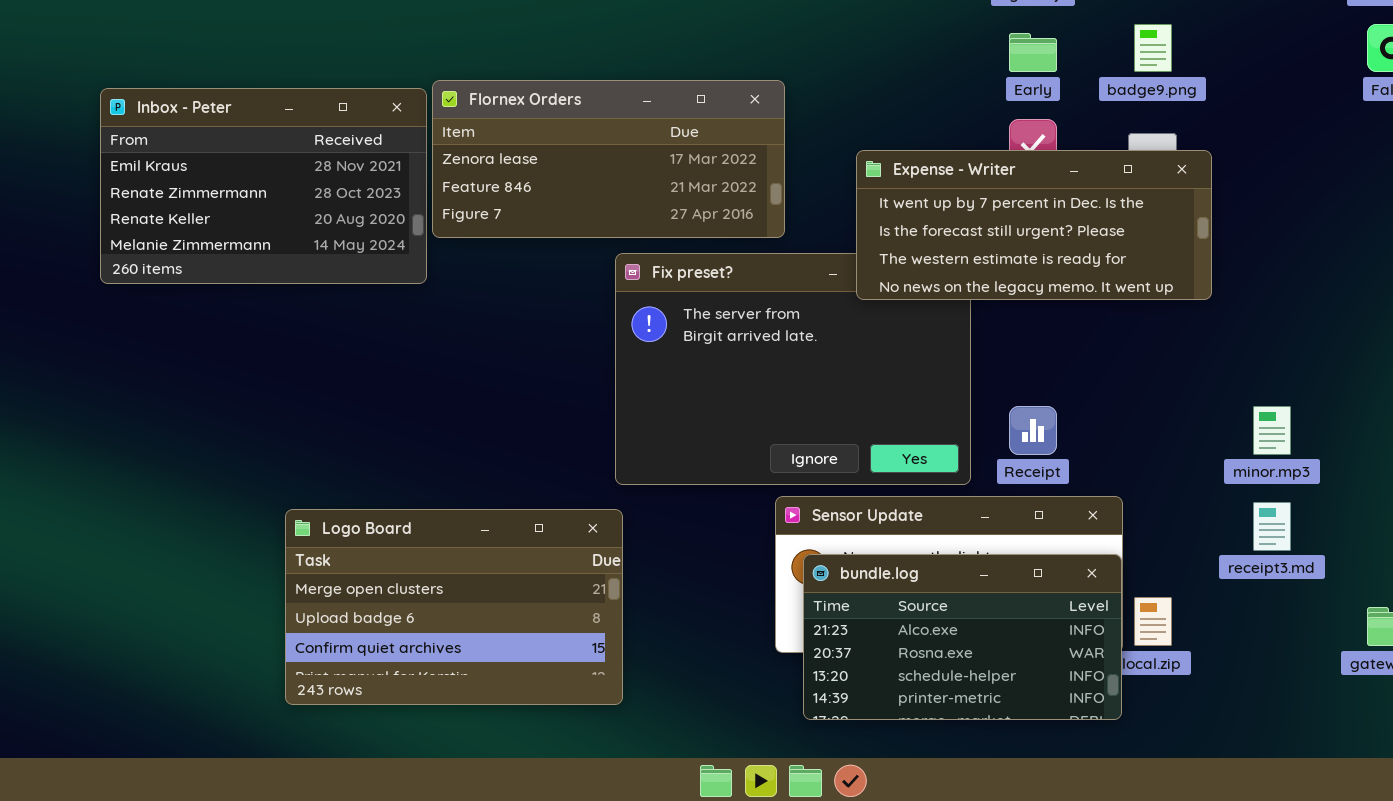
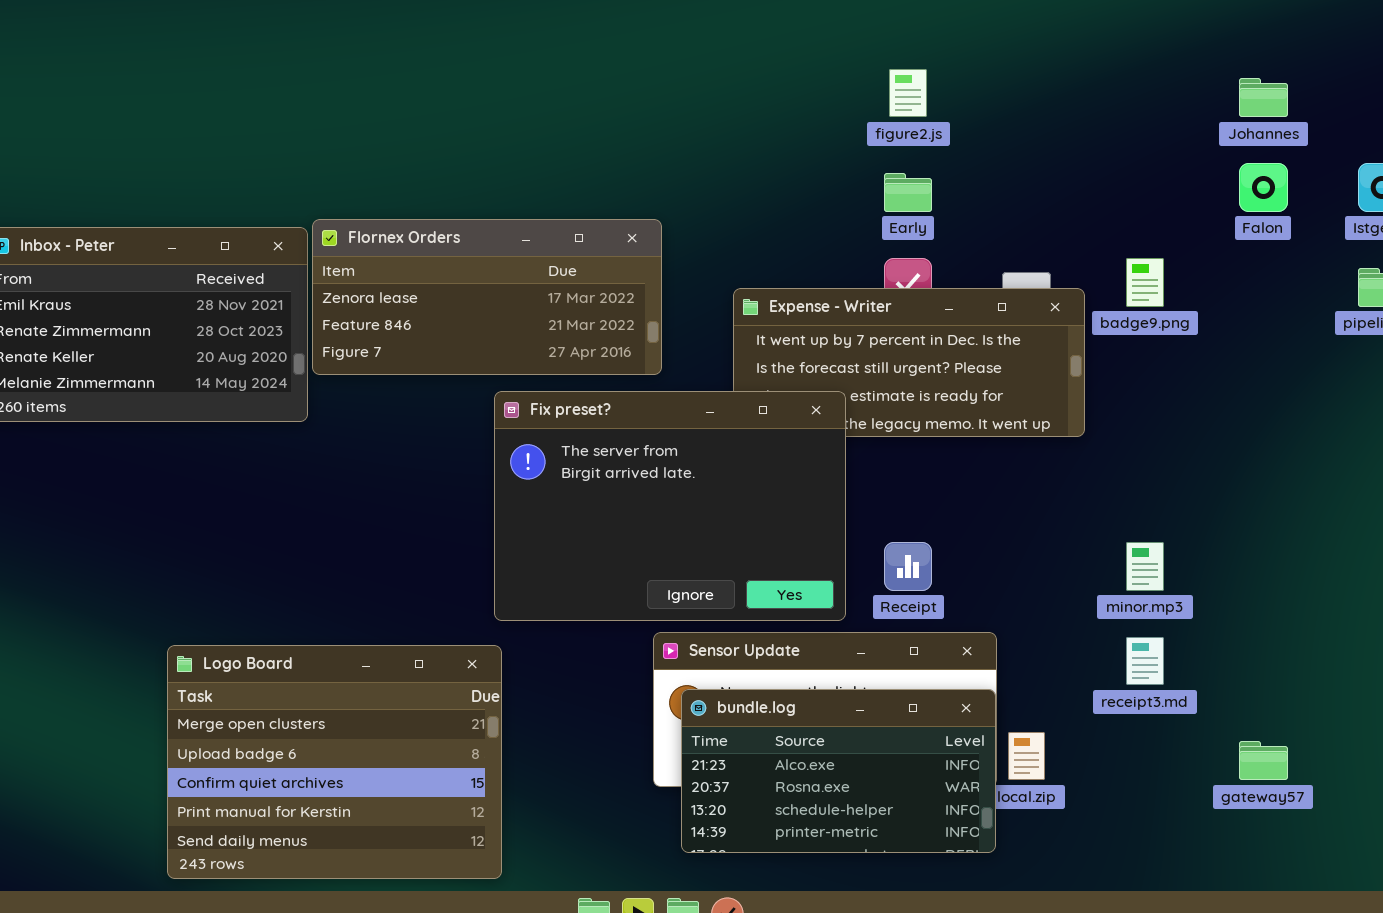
badge9.png: [1134,24,1172,72] -> [1126,258,1164,307], moved
Fix preset?: [615,253,971,485] -> [494,391,846,621], raised
Logo Board: [285,509,623,705] -> [167,645,502,879], resized

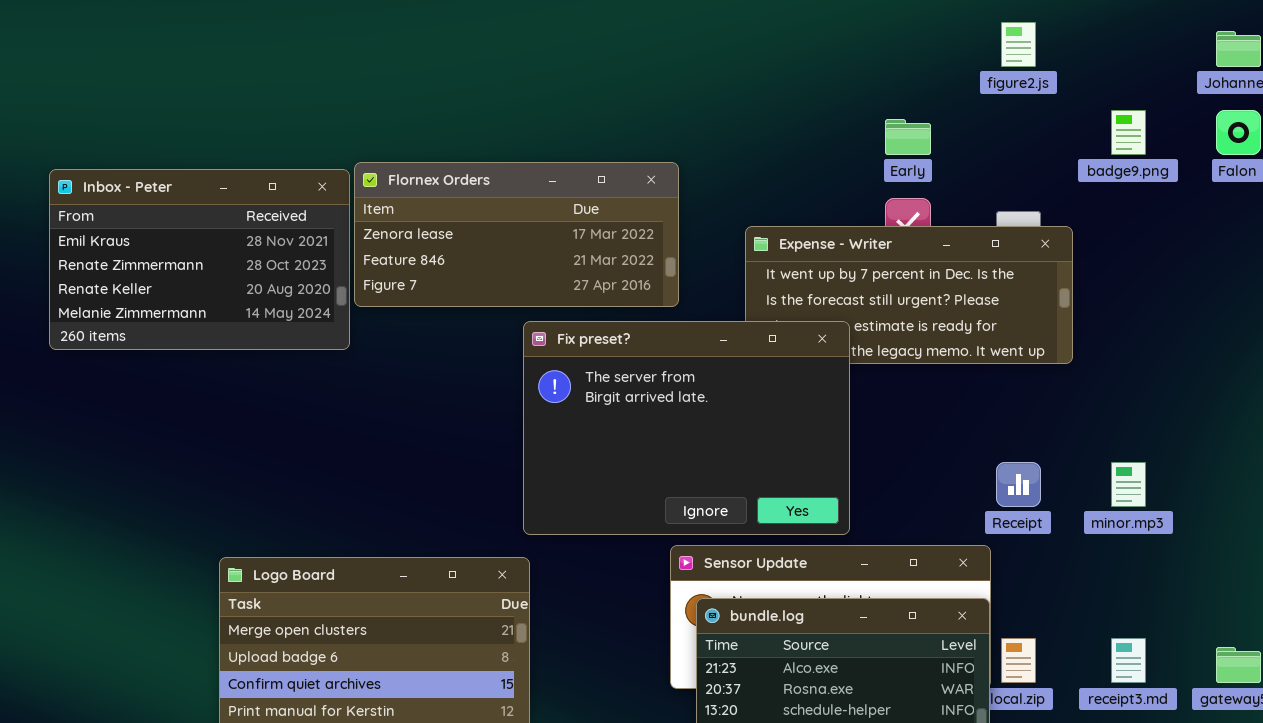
figure2.js: [889,69,927,117] -> [1001,22,1036,67], moved
badge9.png: [1126,258,1164,307] -> [1111,110,1146,155], moved
Receipt: [884,542,932,591] -> [996,462,1041,507], moved
receipt3.md: [1126,637,1164,685] -> [1111,638,1146,683], moved

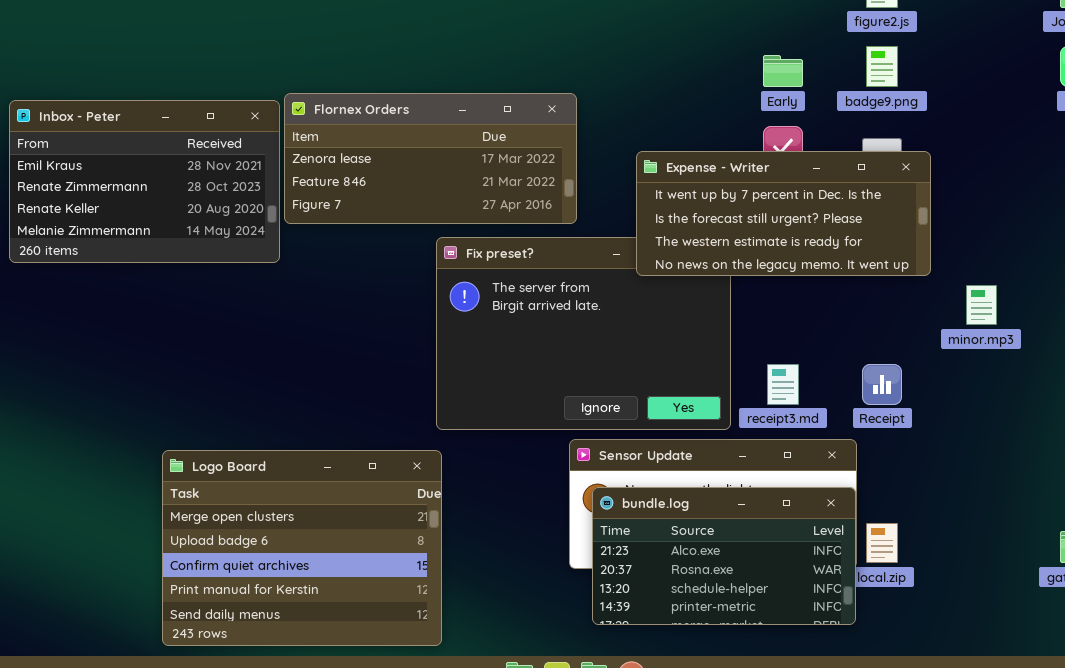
badge9.png: [1111,110,1146,155] -> [866,46,898,87], moved
Expense - Writer: [745,226,1073,364] -> [636,151,931,276], raised
minor.mp3: [1111,462,1146,507] -> [966,285,997,325], moved
receipt3.md: [1111,638,1146,683] -> [767,364,799,405], moved

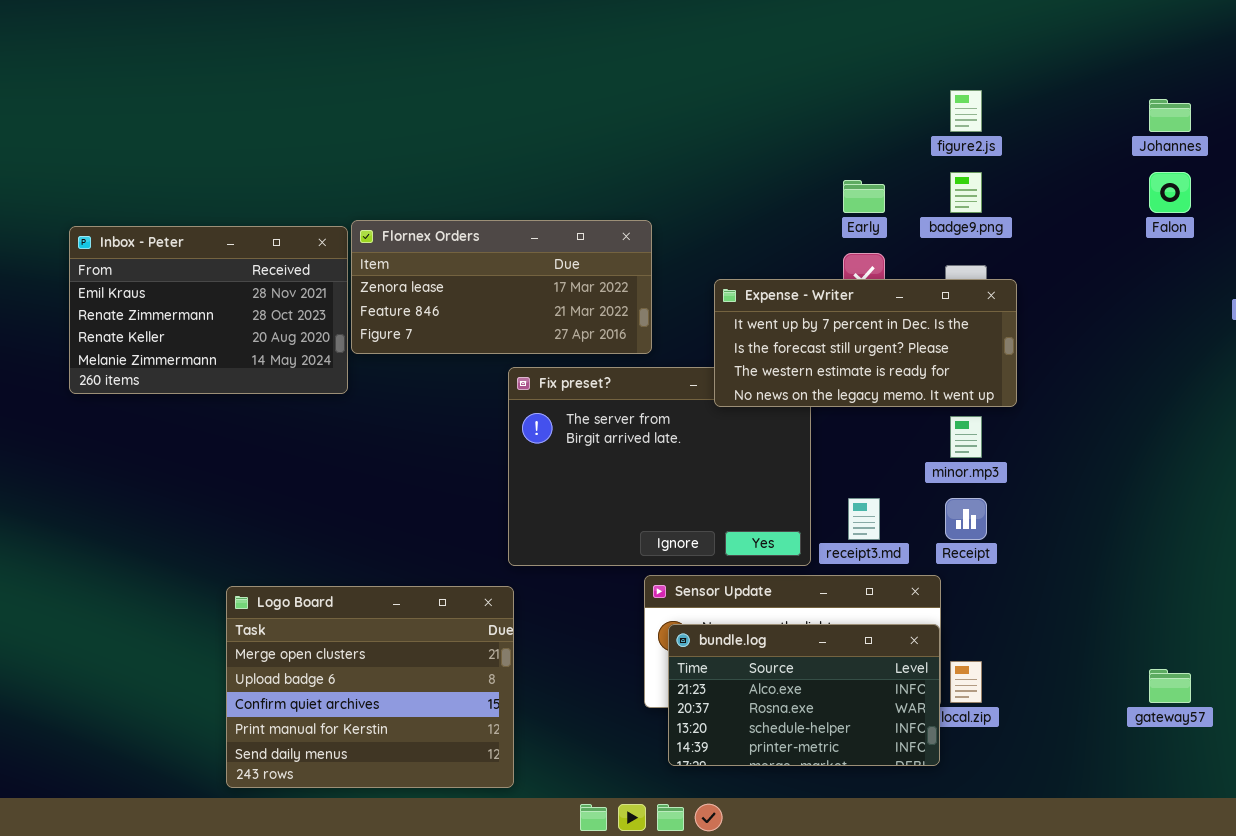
minor.mp3: [966,285,997,325] -> [950,416,982,458], moved

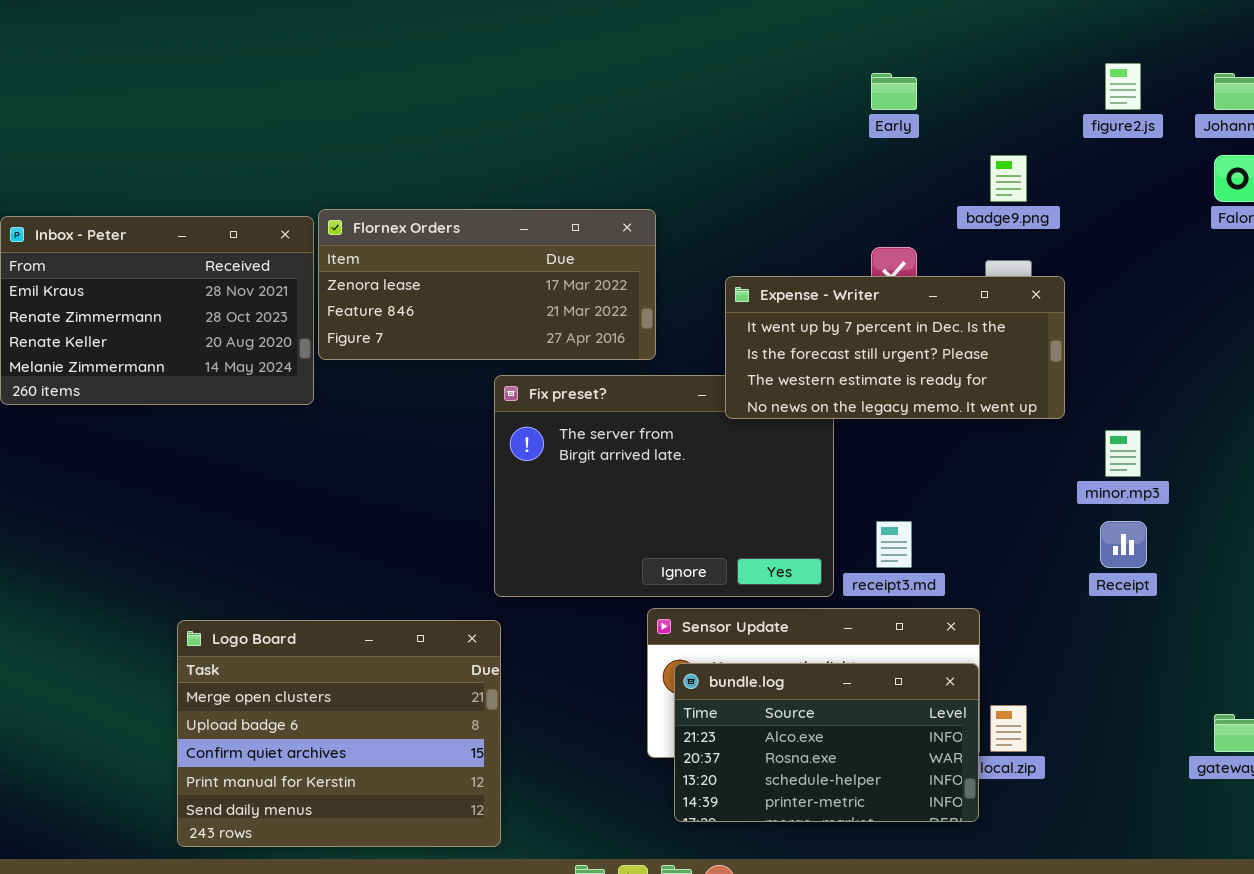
figure2.js: [950,90,982,132] -> [1105,63,1141,110], moved
Early: [843,180,885,213] -> [871,73,917,110], moved
minor.mp3: [950,416,982,458] -> [1105,430,1141,477], moved
Receipt: [945,498,987,540] -> [1100,521,1147,568], moved

